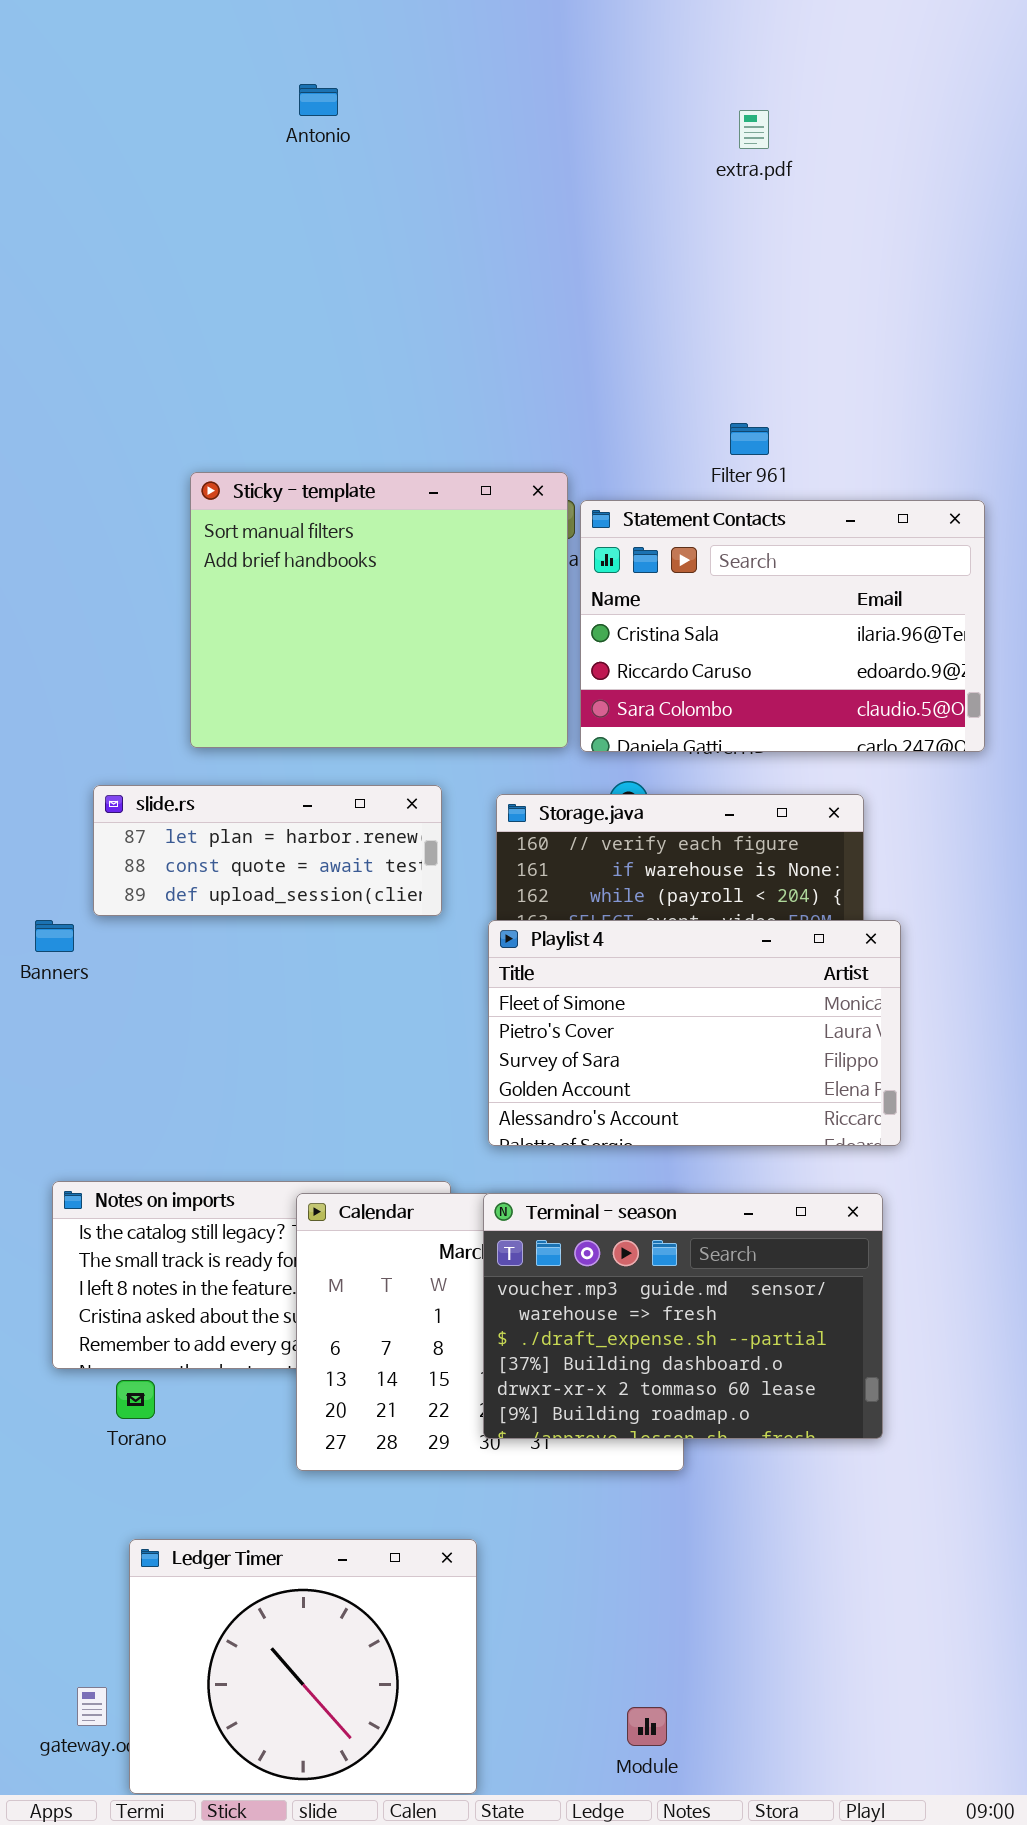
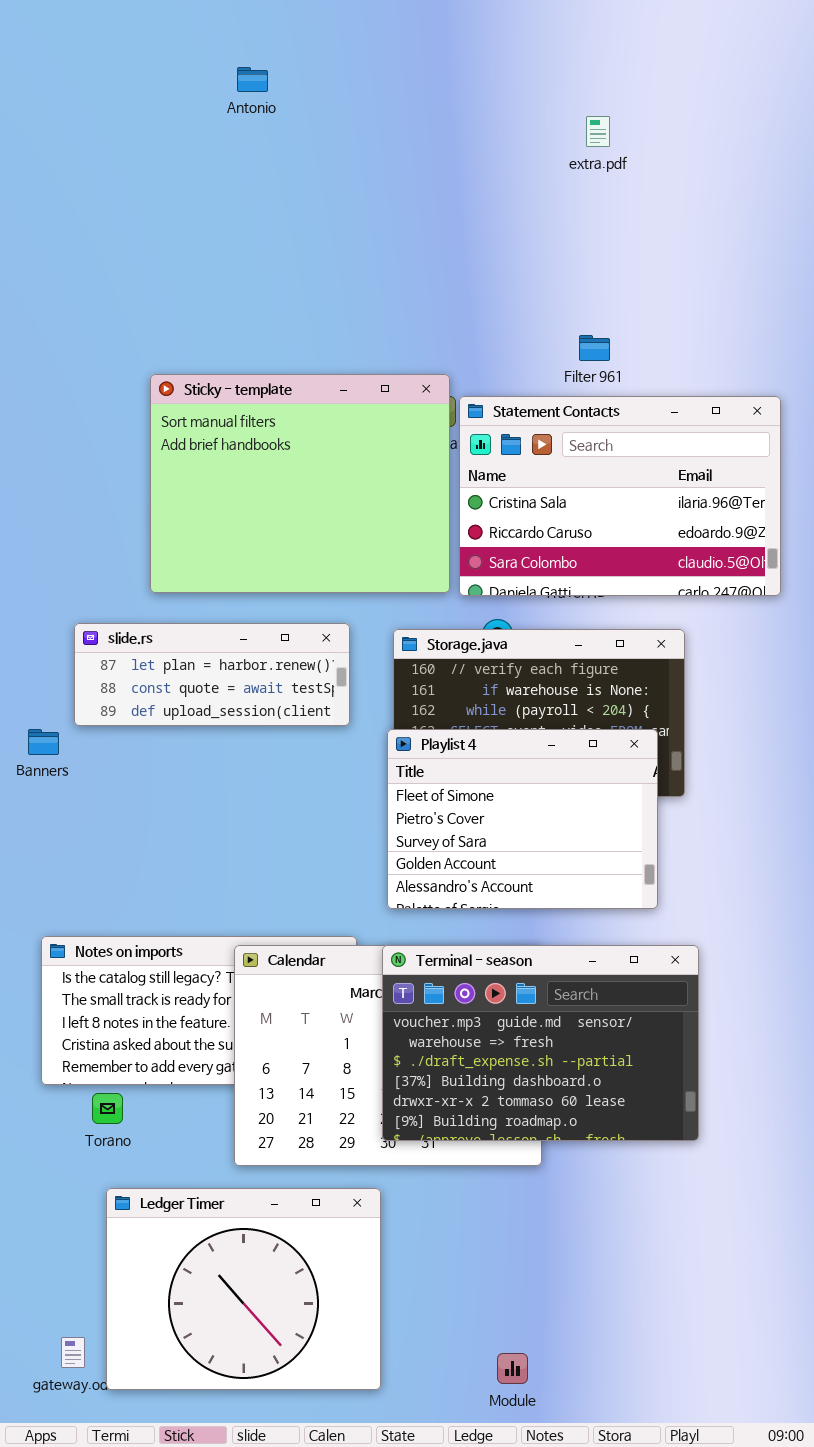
extra.pdf: [739,110,769,149] -> [586,116,610,147], moved
Playlist 4: [488,920,901,1146] -> [387,729,658,909], resized
Ledger Timer: [129,1539,477,1794] -> [106,1188,381,1390], moved

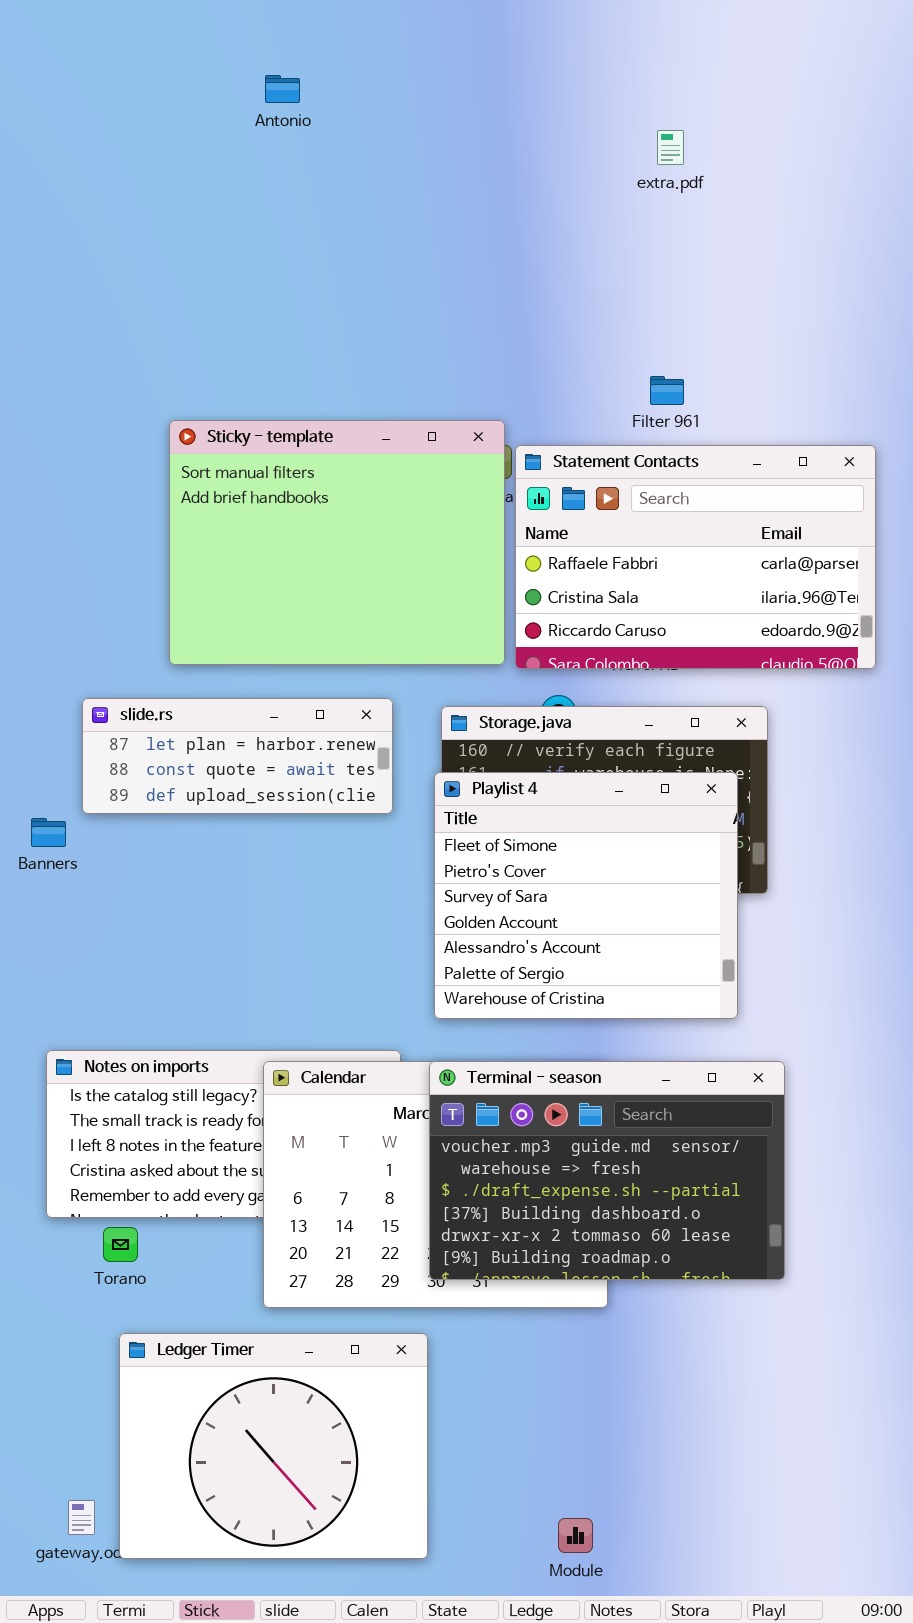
Statement Contacts: [459,396,781,596] -> [515,445,876,669], scrolled up 1 row
Playlist 4: [387,729,658,909] -> [434,772,738,1019], resized

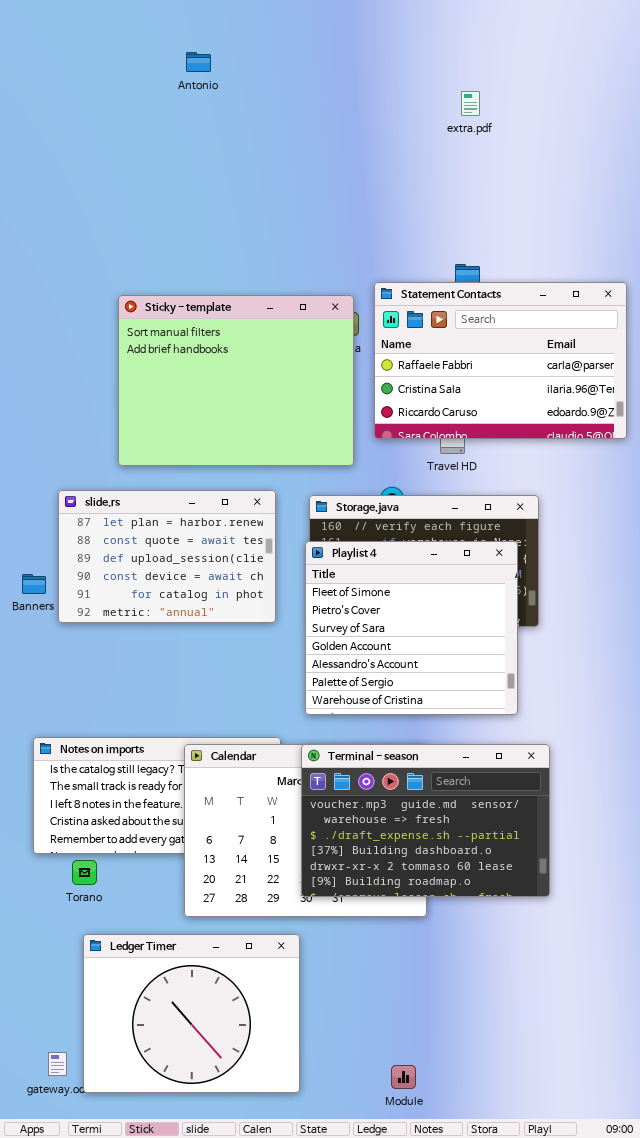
Statement Contacts: [515,445,876,669] -> [374,282,627,439], moved
slide.rs: [82,698,393,814] -> [58,490,276,623], resized

